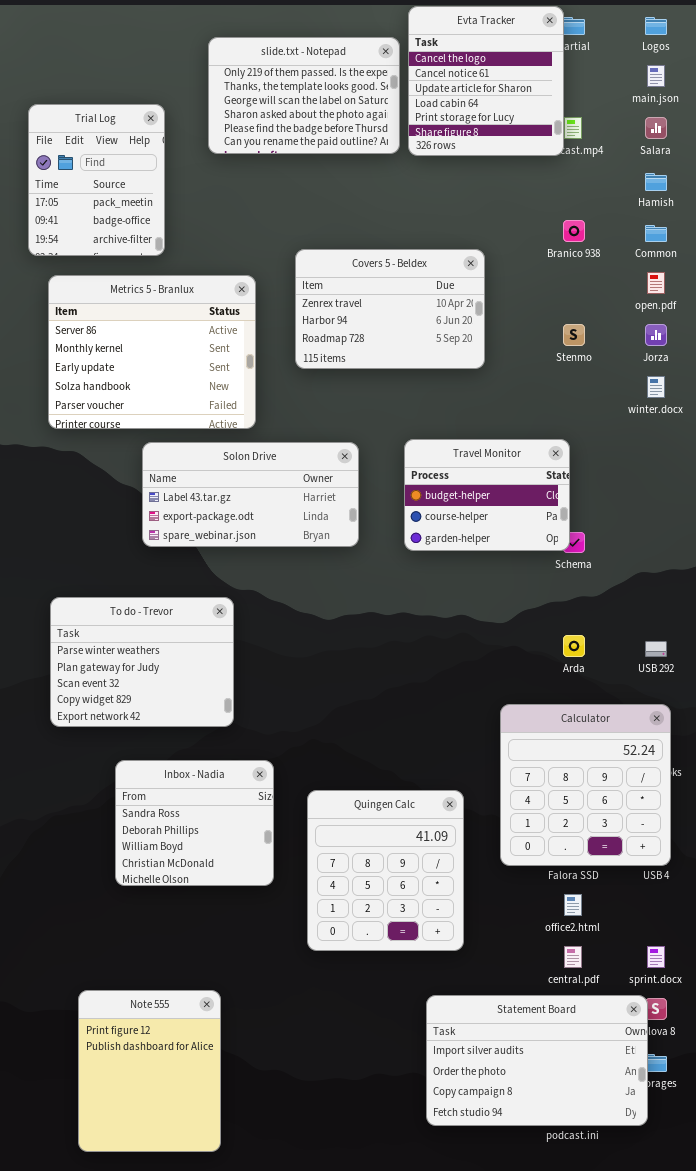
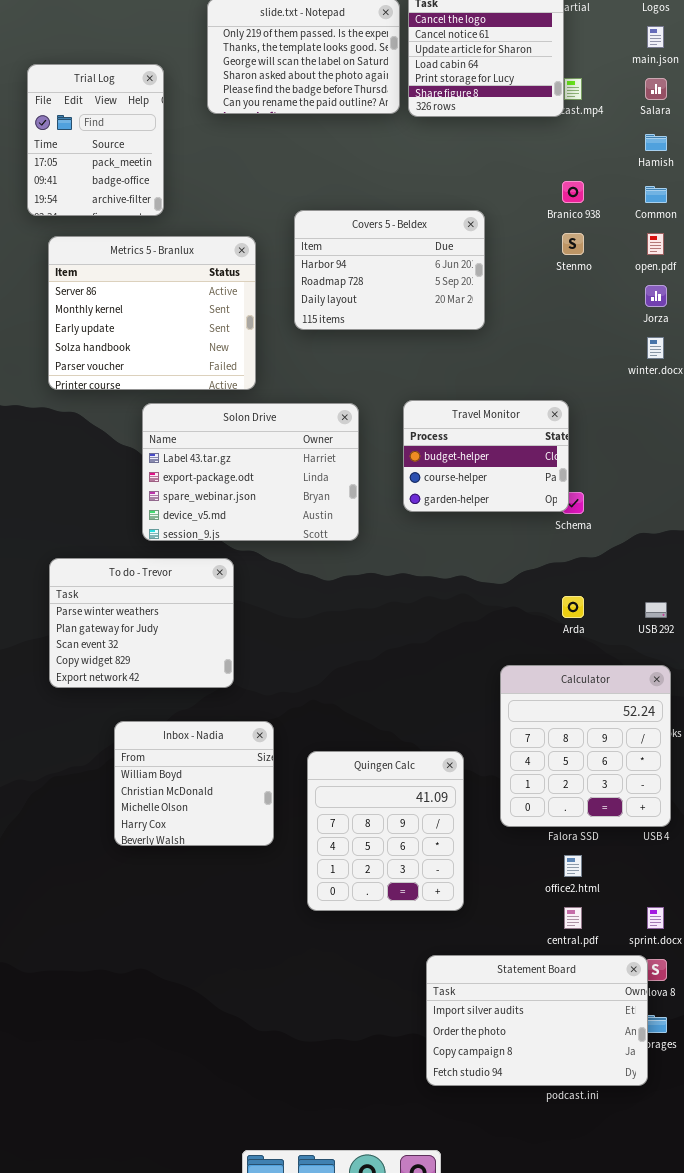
Covers 5 - Beldex: [295,249,485,369] -> [294,210,485,330], scrolled down 1 row
Stenmo: [563,324,585,346] -> [562,233,584,255], moved
Solon Drive: [142,442,359,547] -> [142,403,359,541], resized
Inbox - Nadia: [115,760,274,886] -> [114,721,274,846], scrolled down 2 rows
Note 555: [78,990,221,1152] -> none, closed

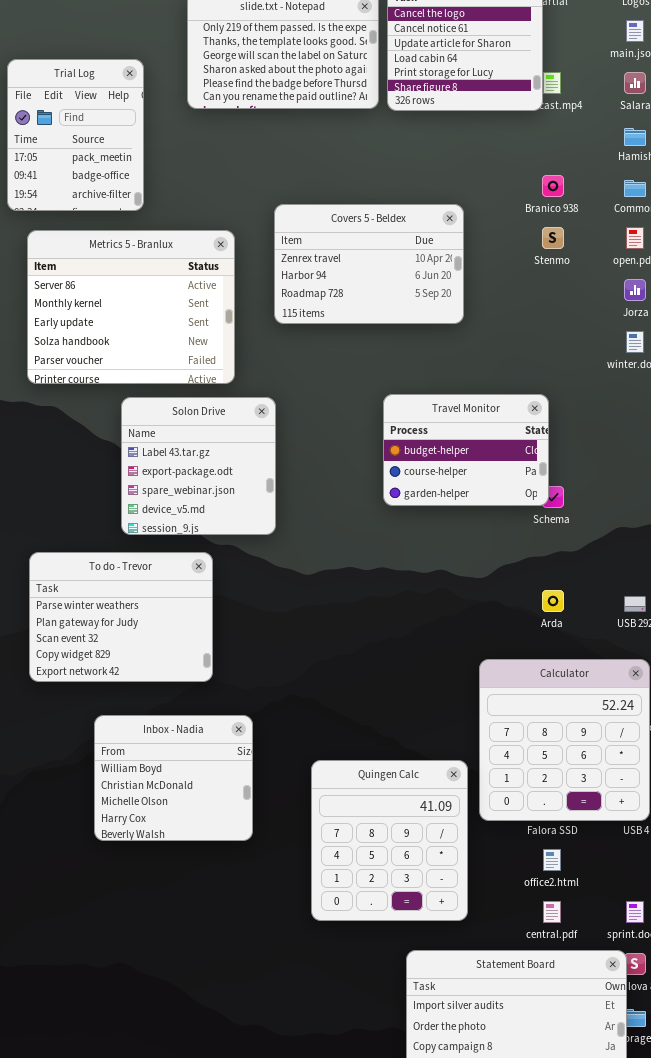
Covers 5 - Beldex: [294,210,485,330] -> [274,204,464,324], scrolled up 1 row
Solon Drive: [142,403,359,541] -> [121,397,276,535], resized
Quingen Calc: [307,751,464,911] -> [311,760,468,921], moved

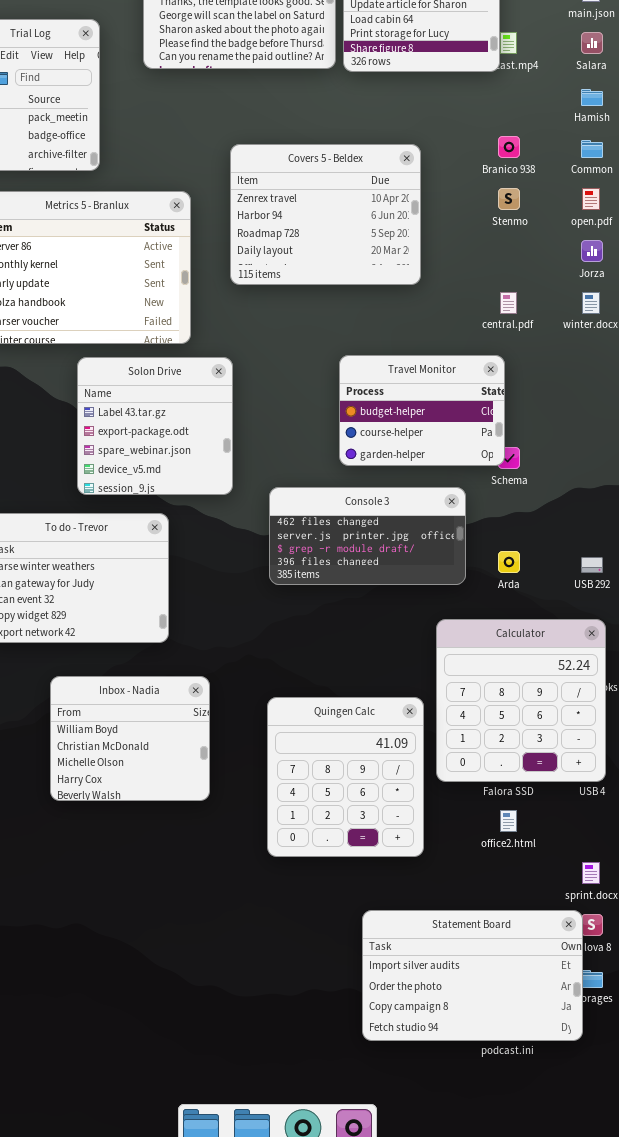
Covers 5 - Beldex: [274,204,464,324] -> [230,144,421,285], resized
Console 3: none -> [269,487,466,585], opened
Quingen Calc: [311,760,468,921] -> [267,697,424,857], moved
central.pdf: [543,901,561,923] -> [500,292,517,314], moved

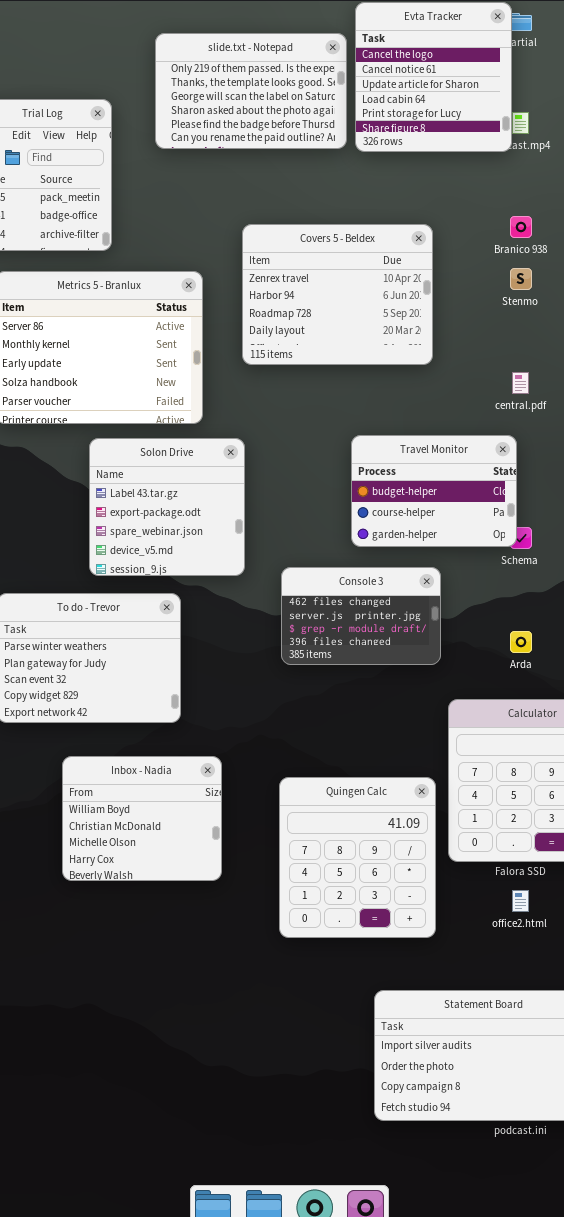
Console 3: [269,487,466,585] -> [281,567,441,665], resized

